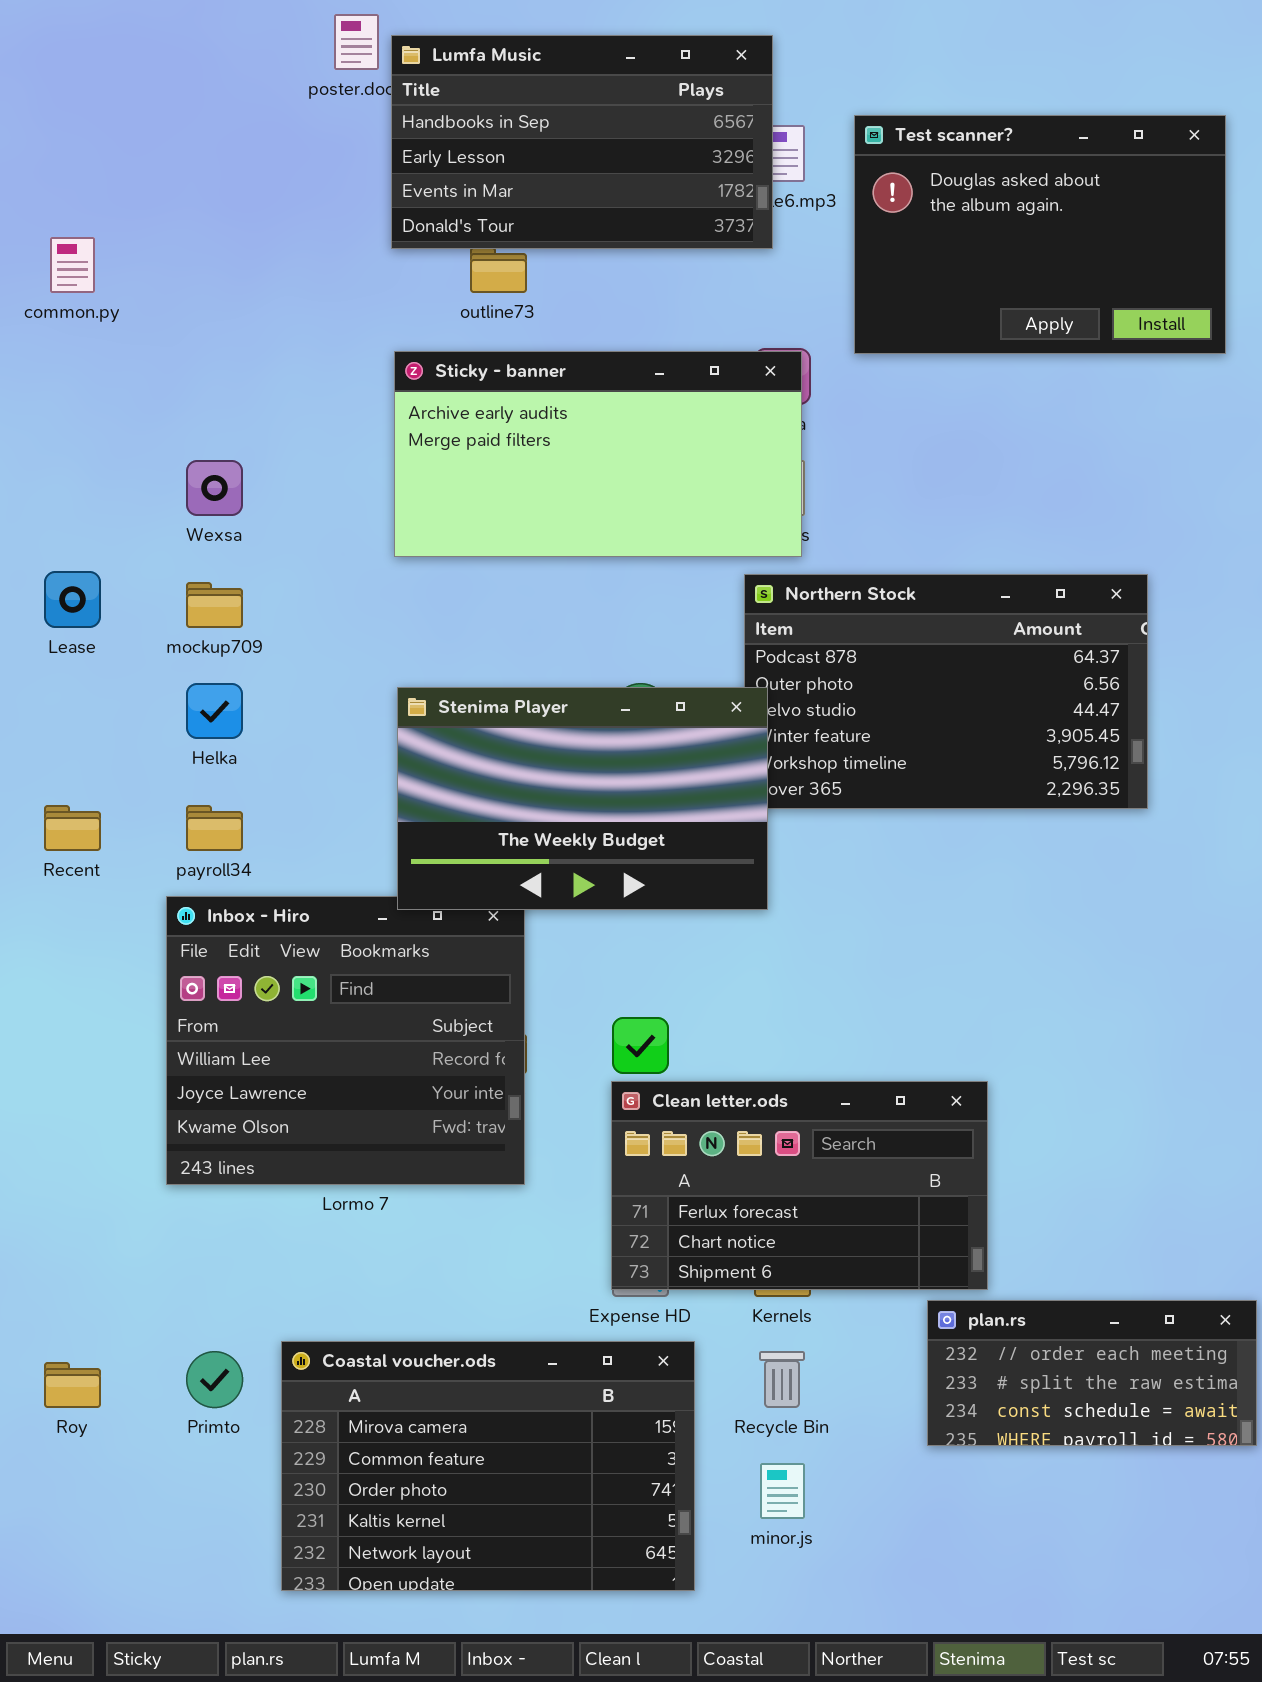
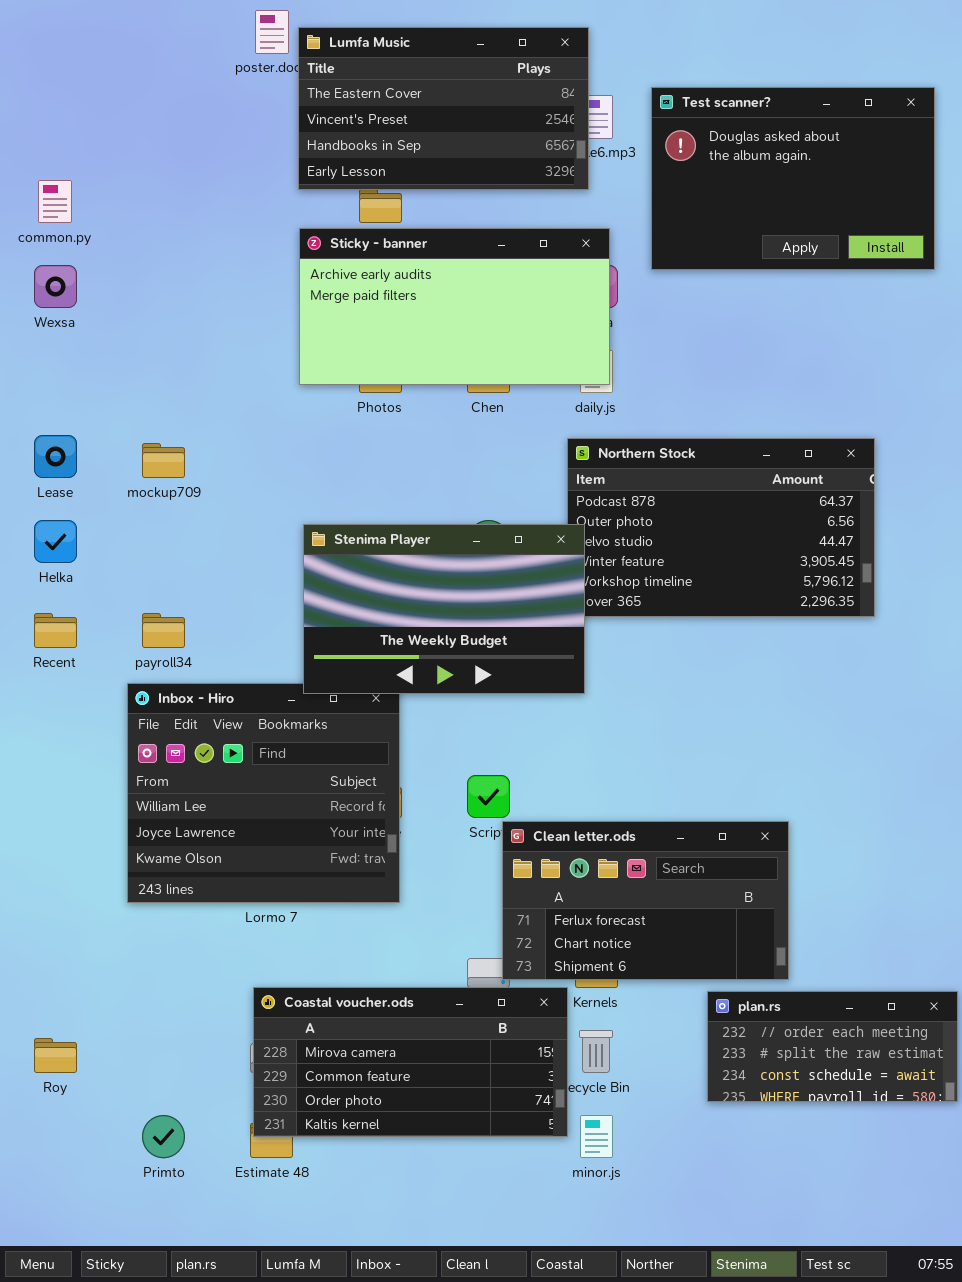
Lumfa Music: [391,35,773,249] -> [298,27,589,190], scrolled up 2 rows
Sticky - banner: [394,351,802,557] -> [299,228,610,385], moved
Wexsa: [186,460,243,516] -> [34,265,77,308], moved
Helka: [186,683,243,739] -> [34,520,77,563], moved
Clean letter.ods: [611,1081,988,1290] -> [502,821,789,980], moved
Coastal voucher.ods: [281,1341,695,1591] -> [253,987,568,1137], moved, resized
Primto: [186,1351,243,1408] -> [142,1115,185,1158], moved

